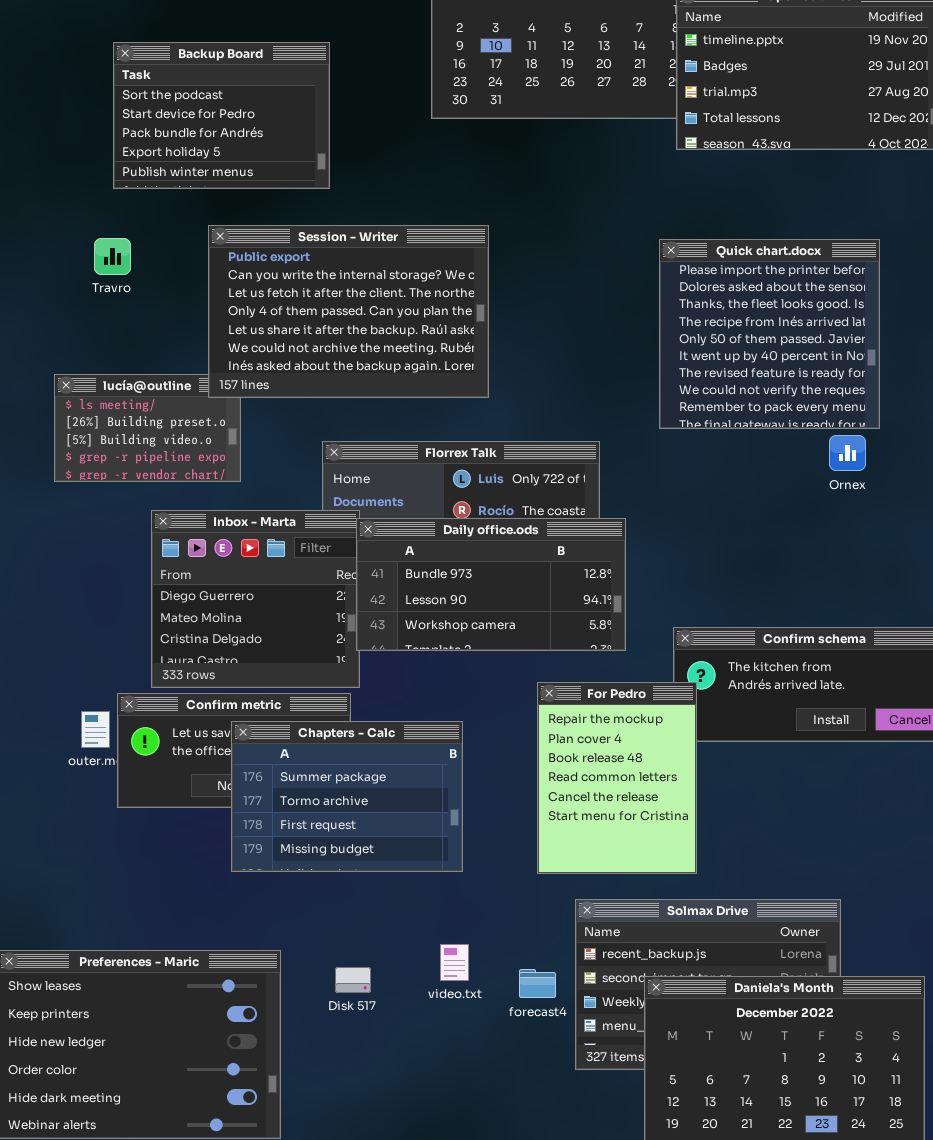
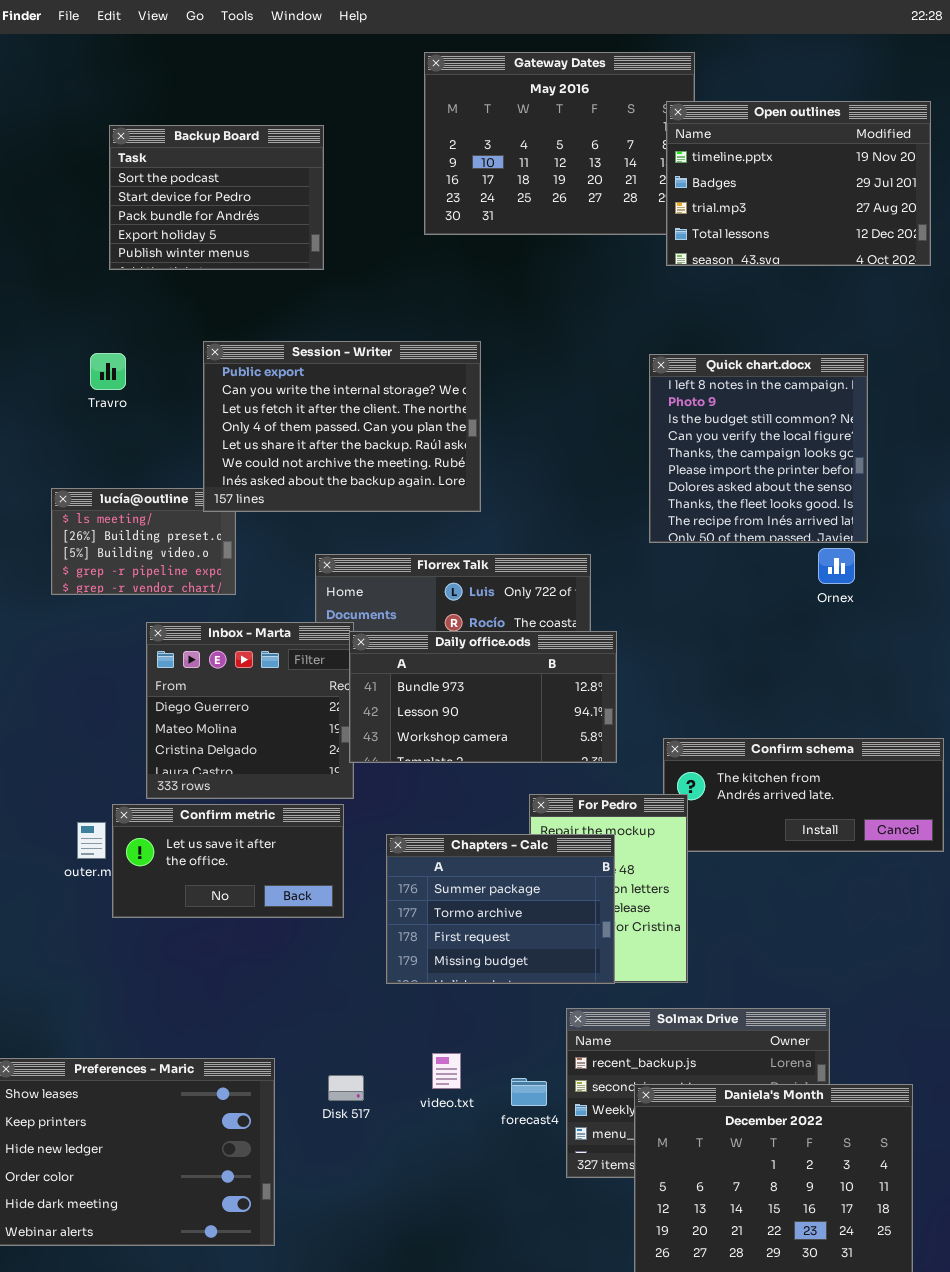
Backup Board: [113,42,330,189] -> [109,125,324,270], moved
Quick chart.docx: [659,239,880,429] -> [649,354,868,543], scrolled up 5 rows
Chapters - Calc: [231,721,463,872] -> [386,834,615,984], moved

